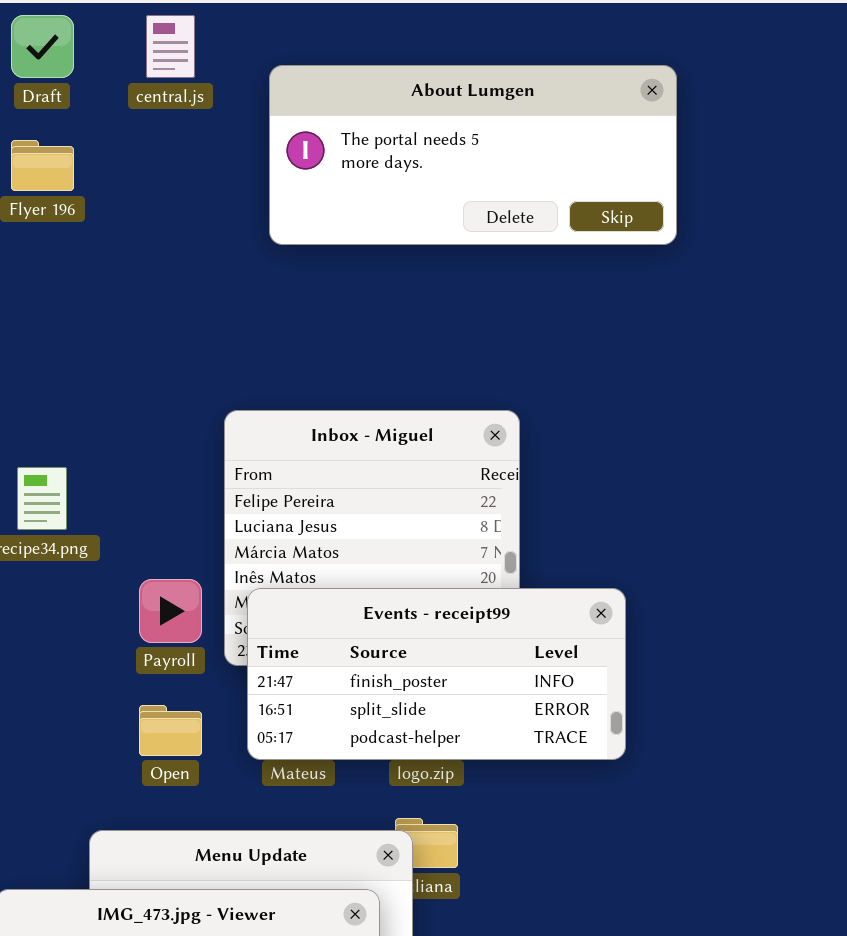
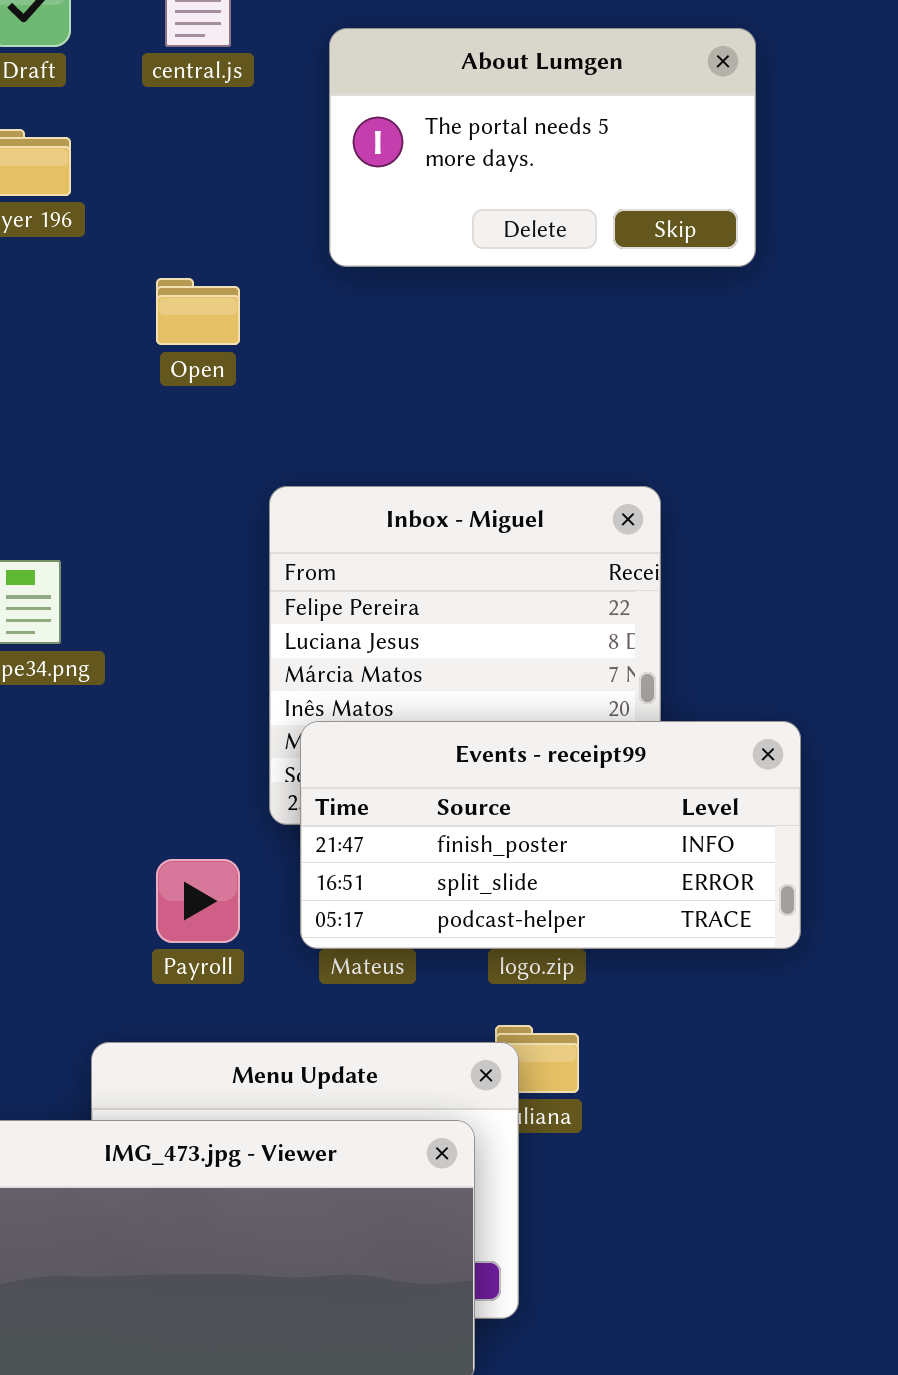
About Lumgen: [269,65,677,245] -> [329,28,756,267], resized
Payroll: [139,579,202,643] -> [156,859,240,943], moved
Open: [139,705,202,756] -> [156,278,240,345], moved

